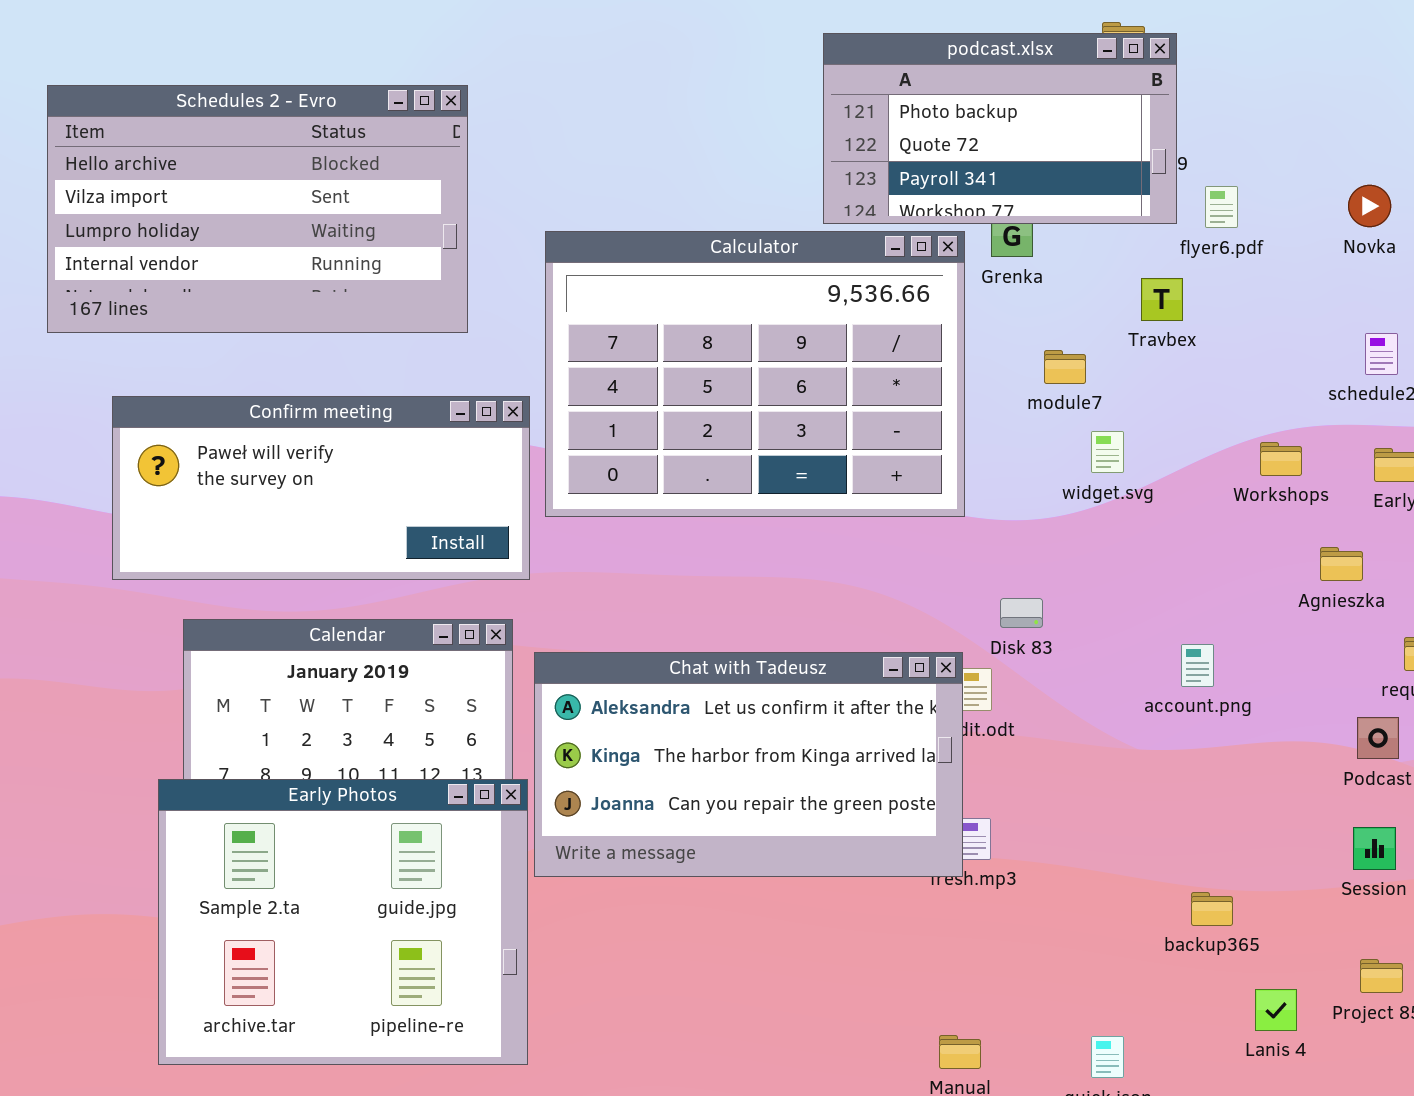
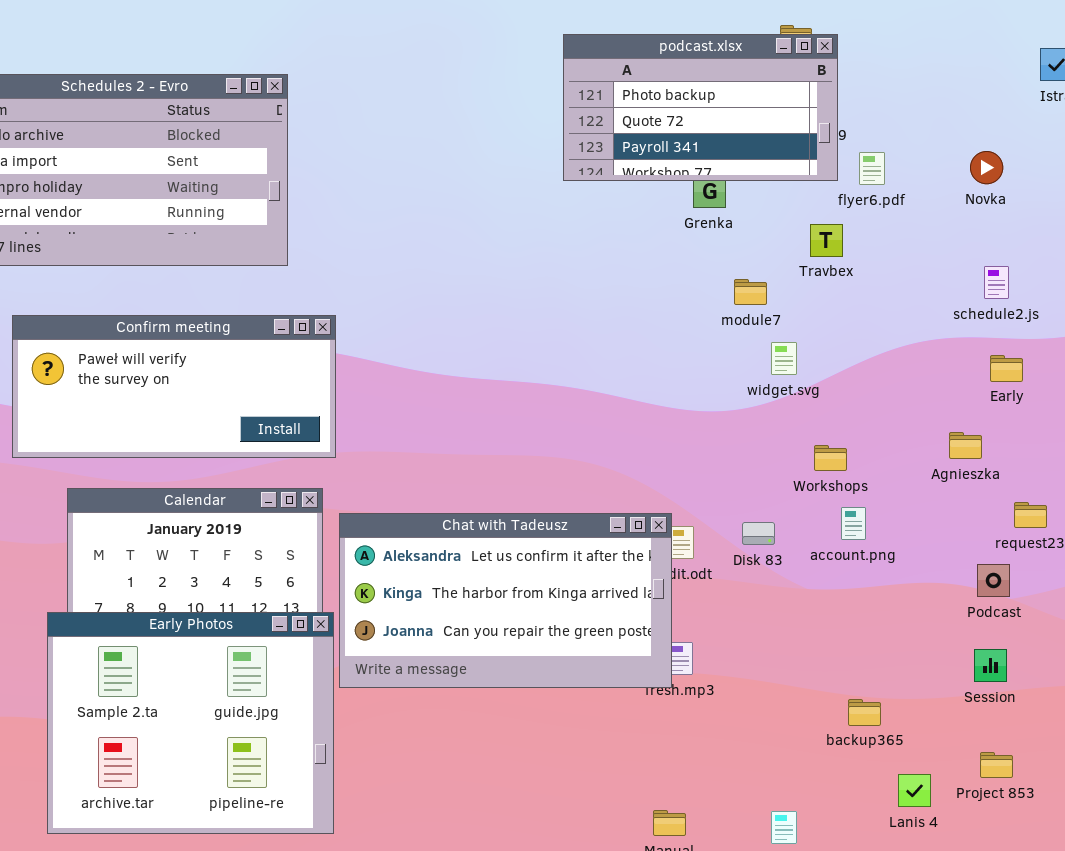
Calculator: [545,231,965,517] -> none, closed
Workshops: [1260,442,1302,476] -> [814,445,847,471], moved
Disk 83: [1000,598,1043,628] -> [742,522,775,545], moved

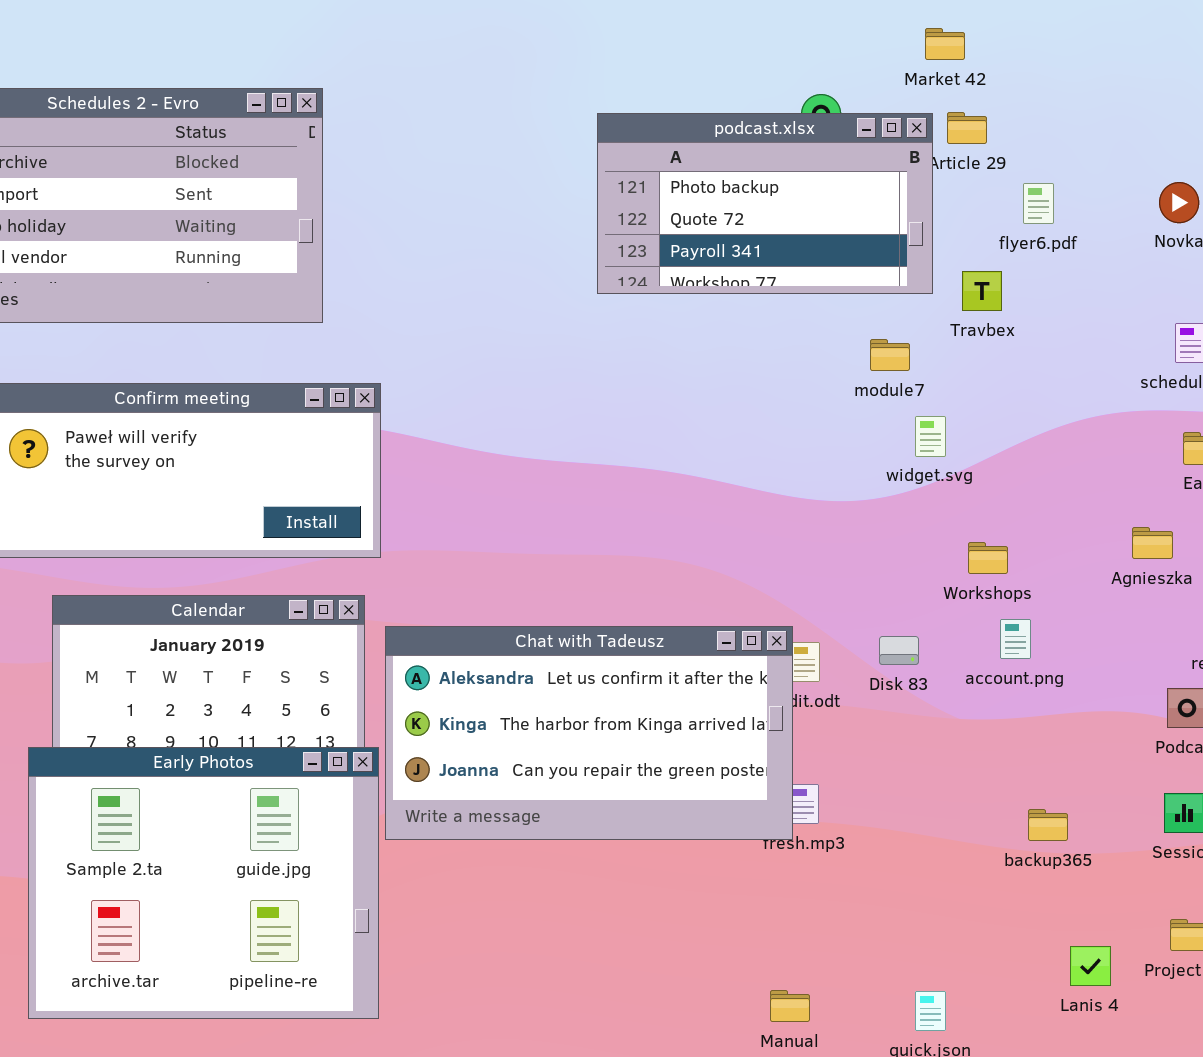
podcast.xlsx: [563,34,838,181] -> [597,113,933,294], moved
backup365: [848,699,881,726] -> [1028,809,1068,841], moved

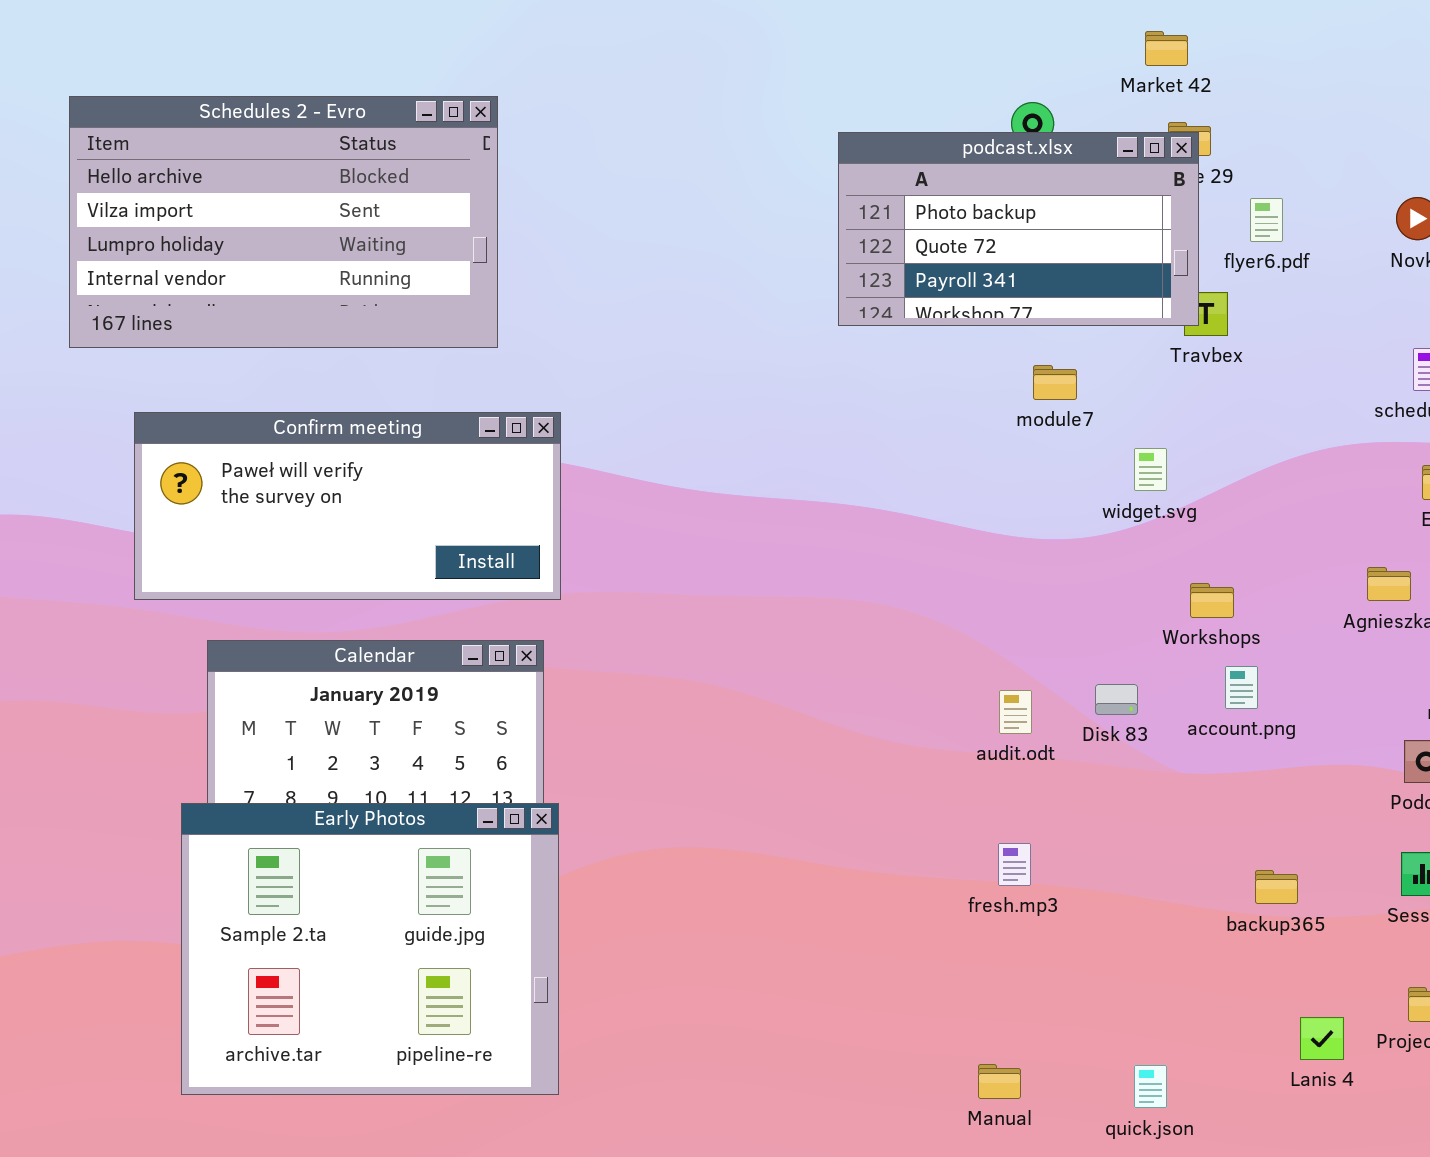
podcast.xlsx: [597,113,933,294] -> [838,132,1199,326], moved
module7: [870,339,910,371] -> [1033,365,1077,400], moved
Chat with Tadeusz: [385,626,793,840] -> none, closed

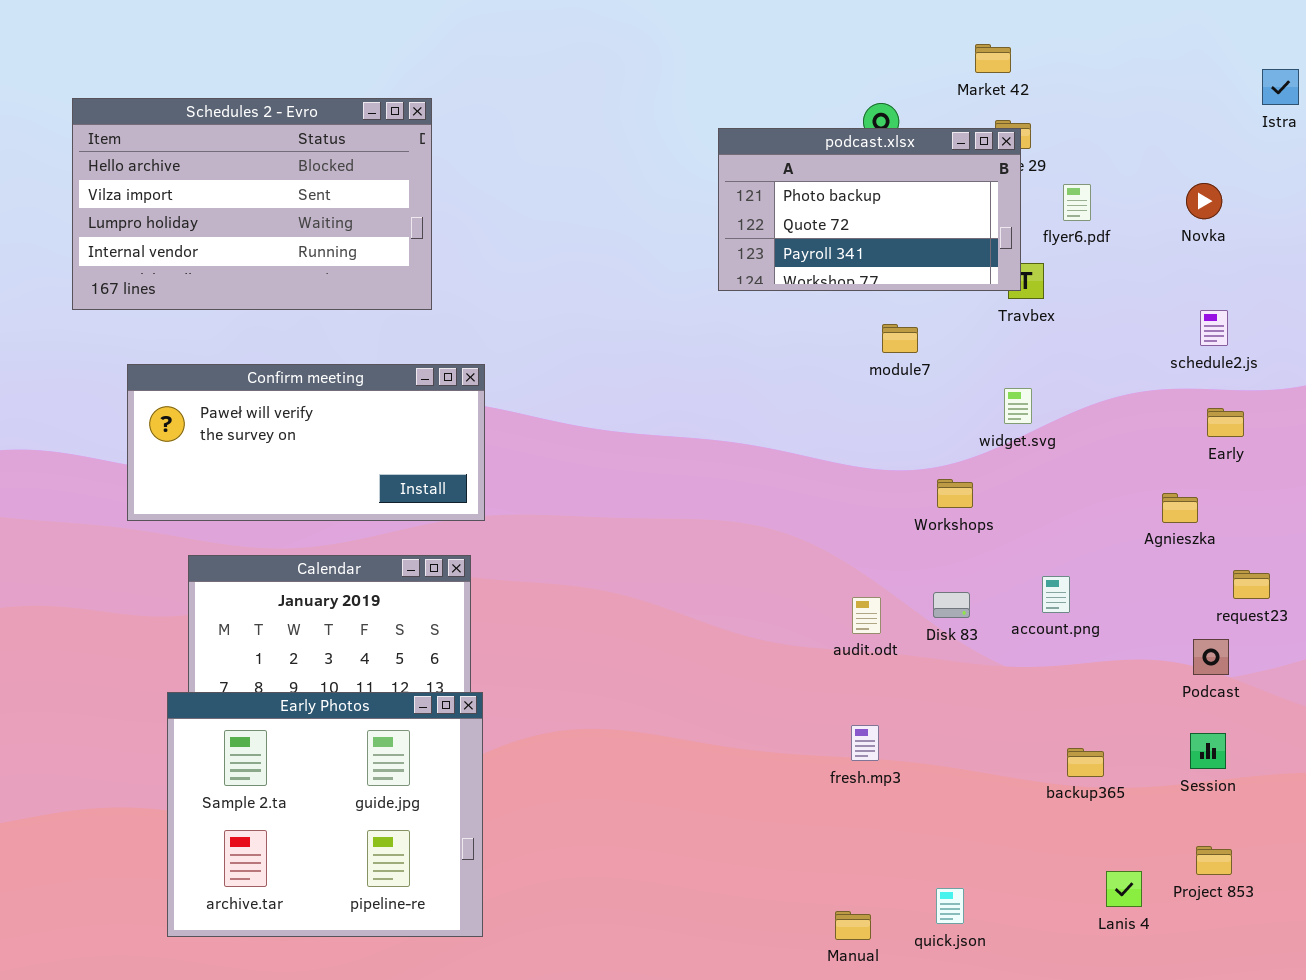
widget.svg: [1134,448,1167,491] -> [1004,388,1032,424], moved
Workshops: [1190,583,1234,618] -> [937,479,973,508], moved
quick.json: [1134,1065,1167,1108] -> [936,888,964,924], moved

